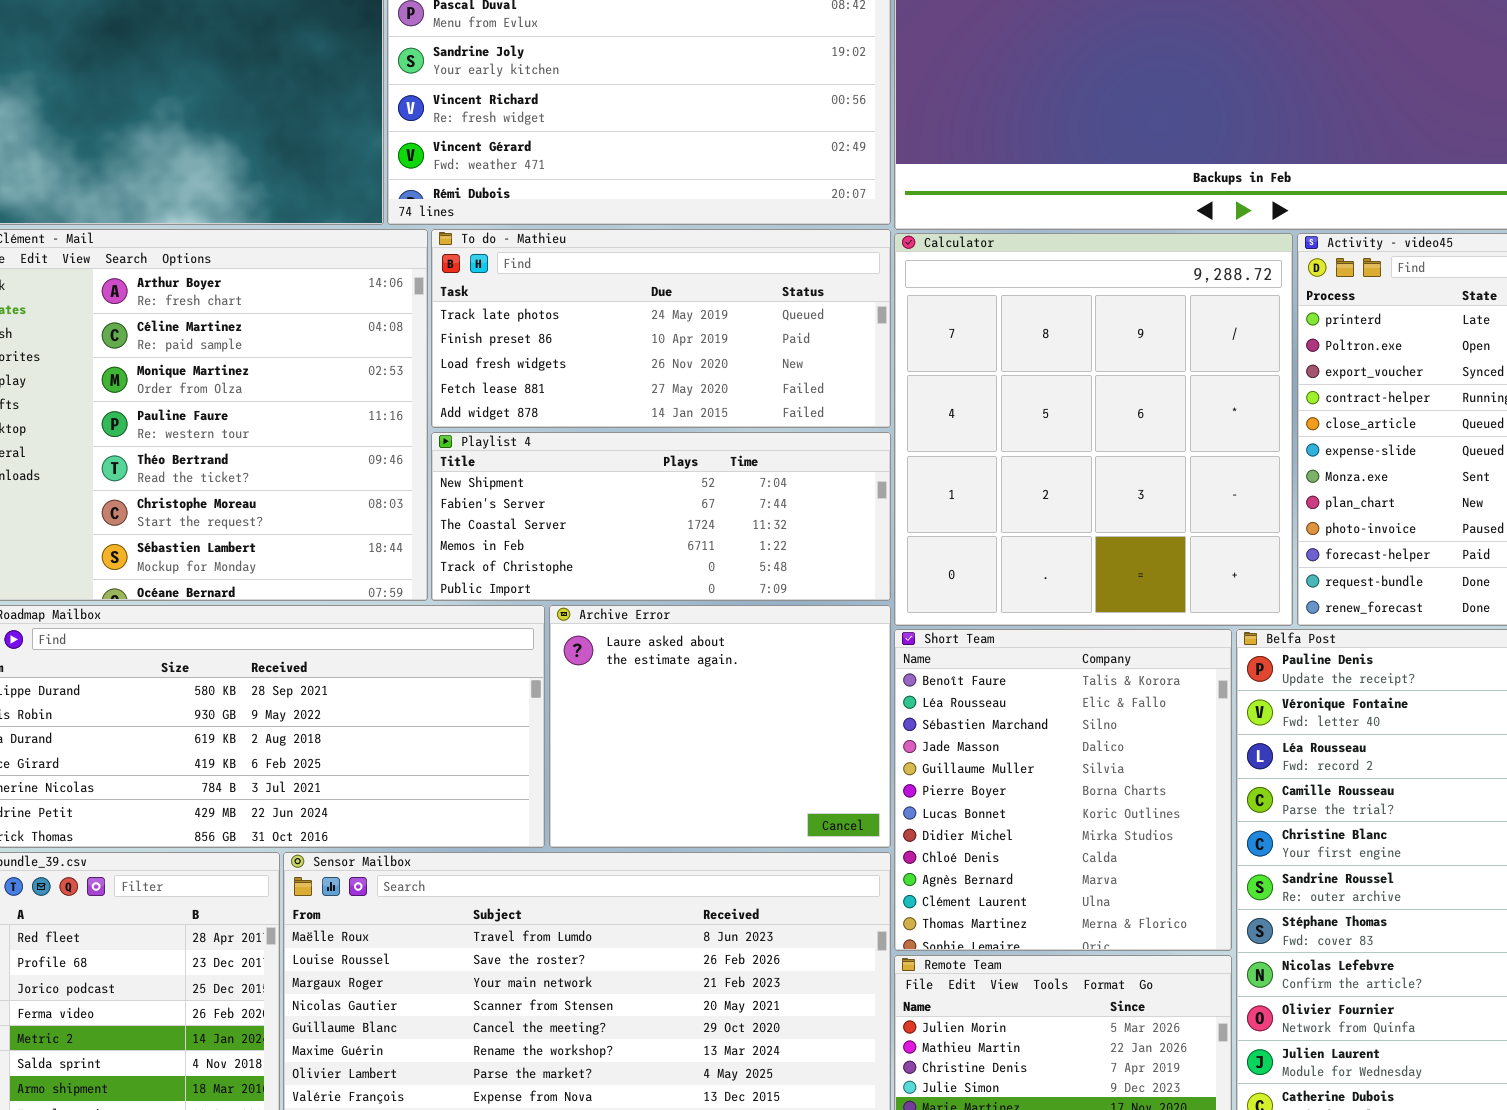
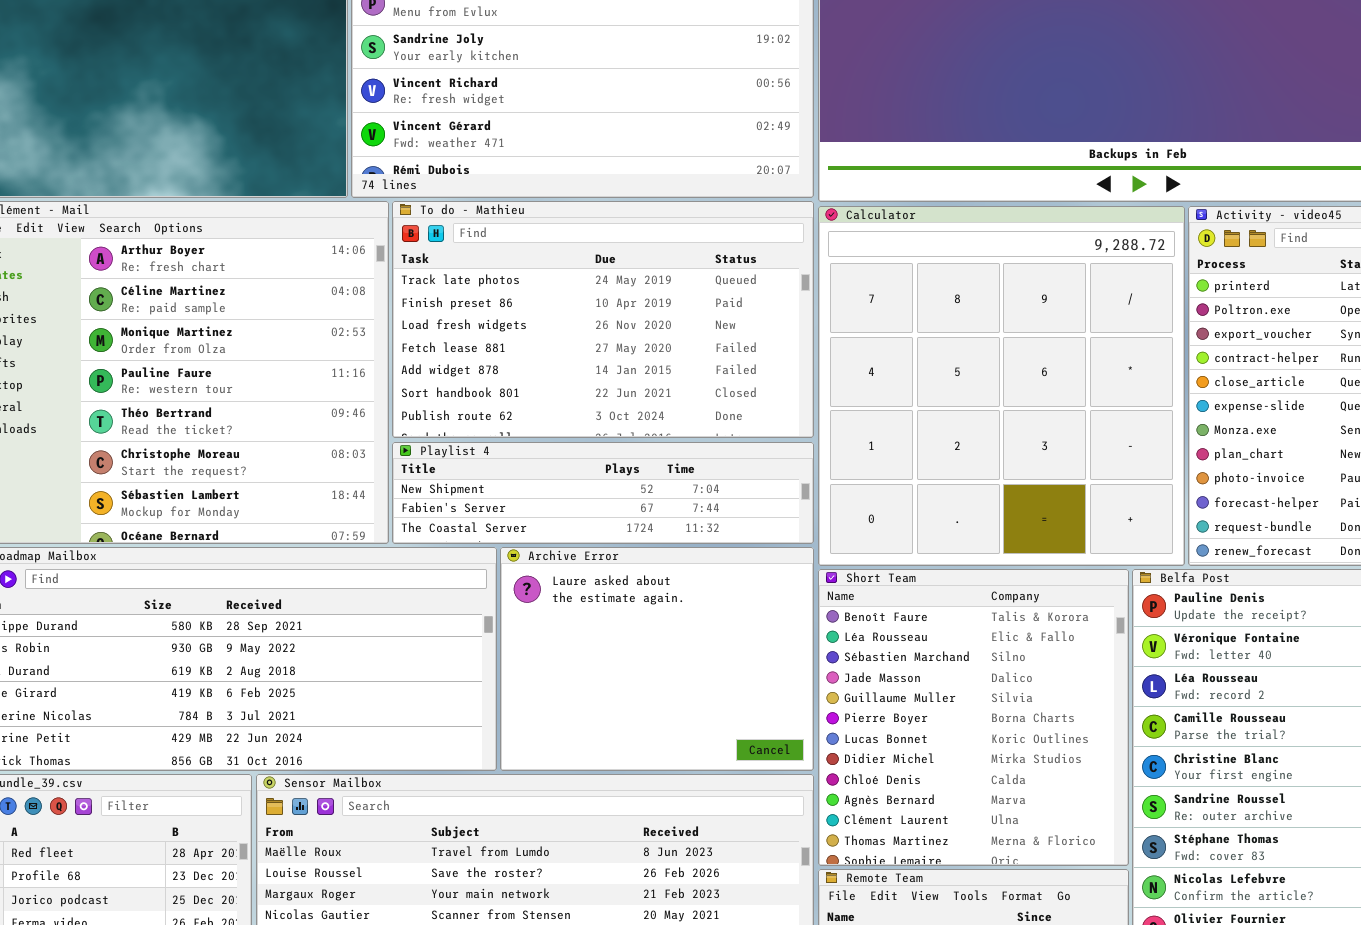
To do - Mathieu: [431,229,891,428] -> [392,201,814,438], resized
Playlist 4: [431,432,891,601] -> [392,442,814,544], resized

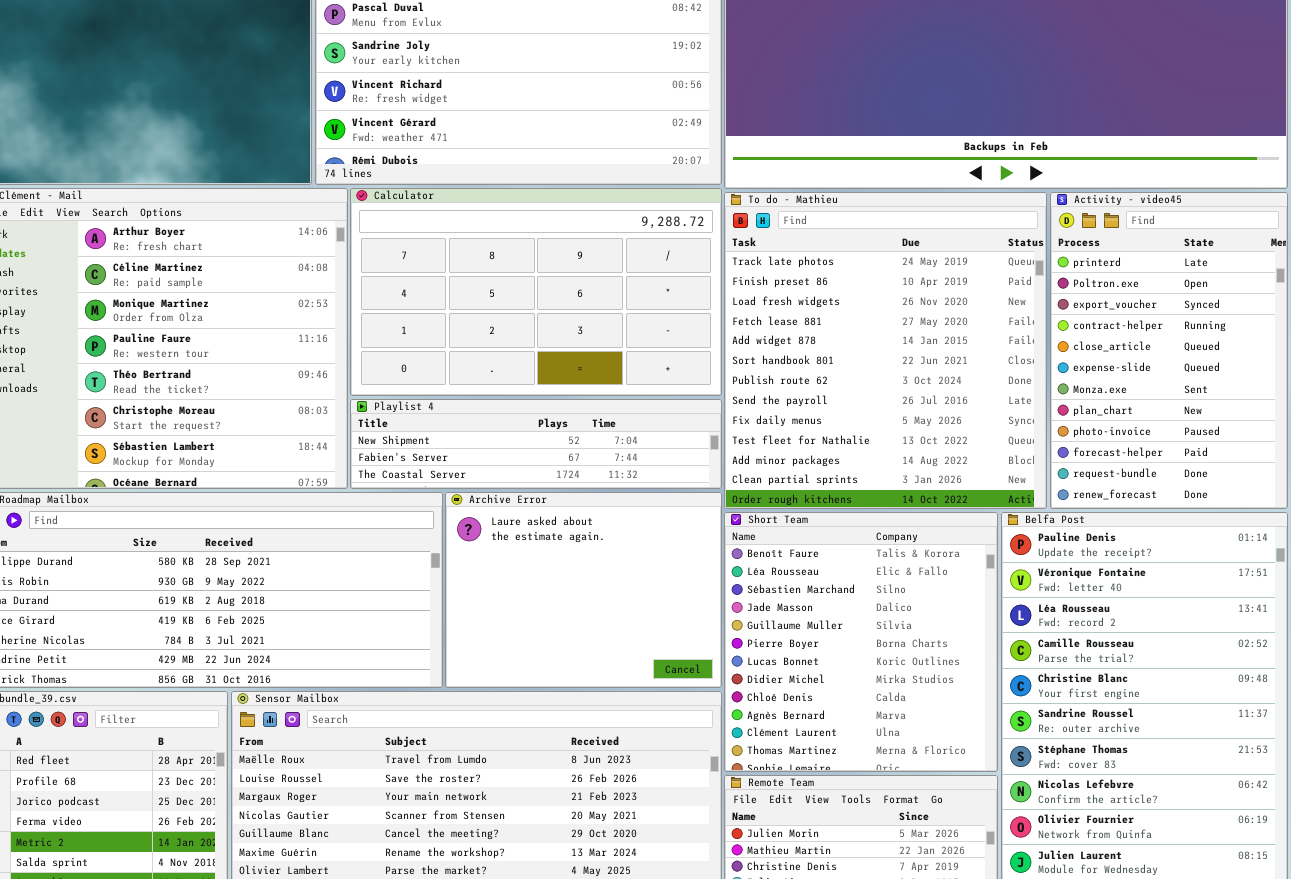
To do - Mathieu: [392,201,814,438] -> [724,192,1047,509], moved, resized
Calculator: [818,206,1185,566] -> [350,188,722,396], moved, resized

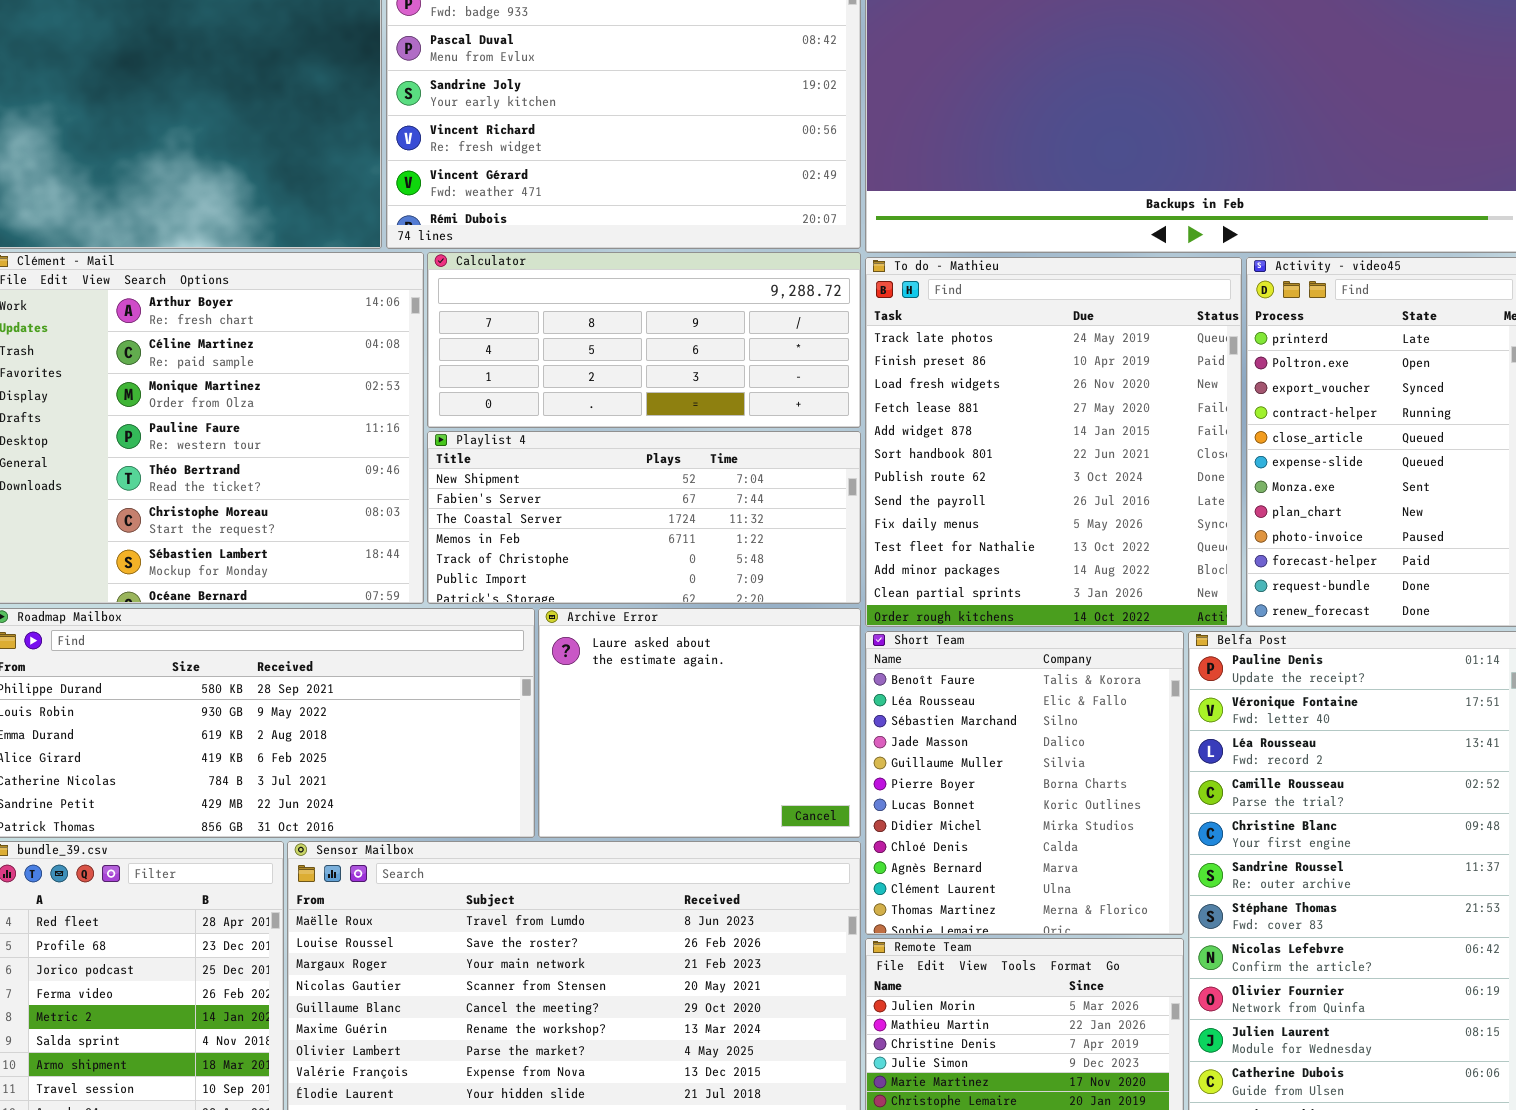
Calculator: [350,188,722,396] -> [427,252,861,428], resized
Playlist 4: [350,399,722,489] -> [427,431,861,604], resized

